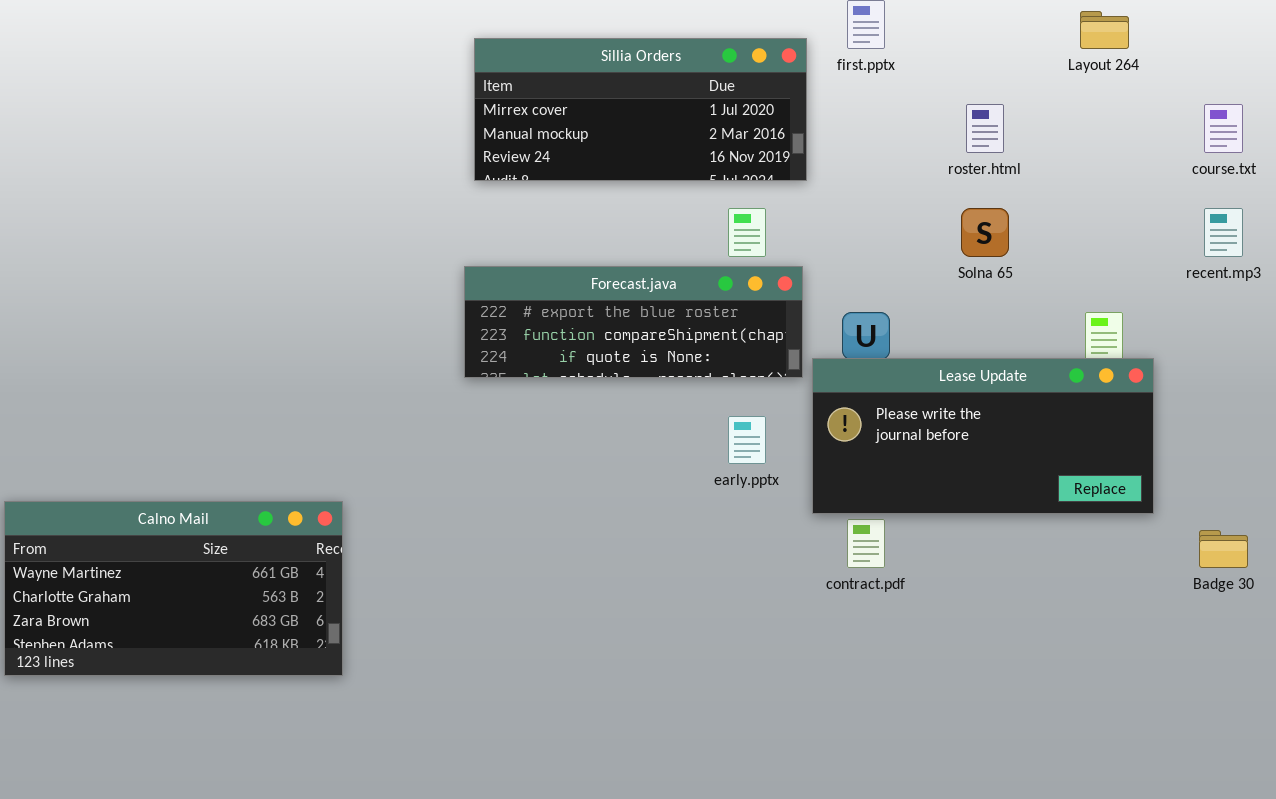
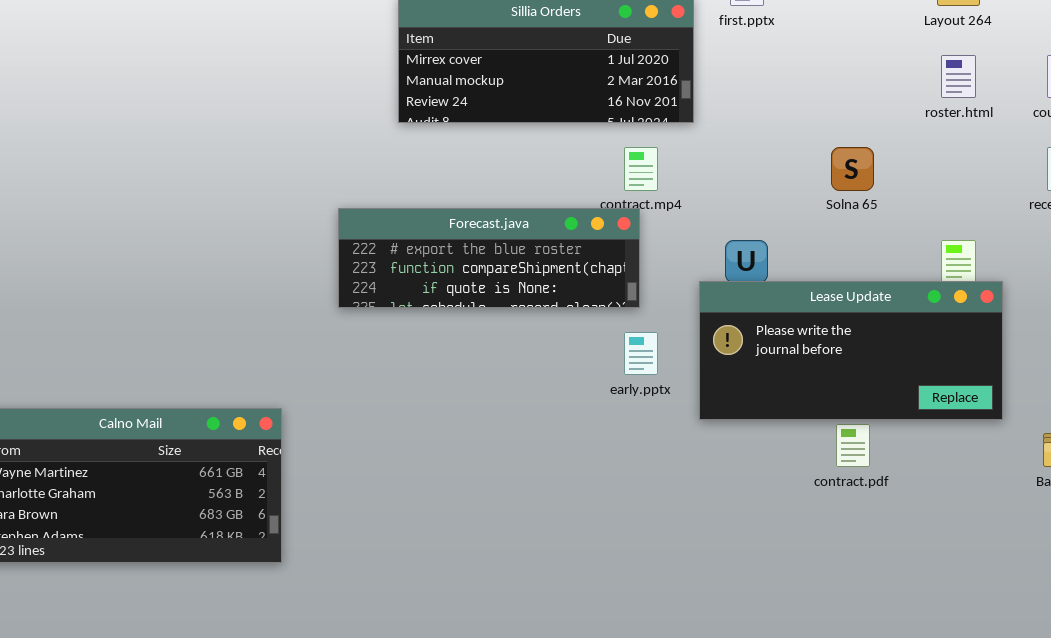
roster.html: [966,104,1004,153] -> [941,55,976,98], moved
Forecast.java: [464,266,803,378] -> [338,208,640,308], moved
contract.pdf: [847,519,885,568] -> [836,424,870,467], moved

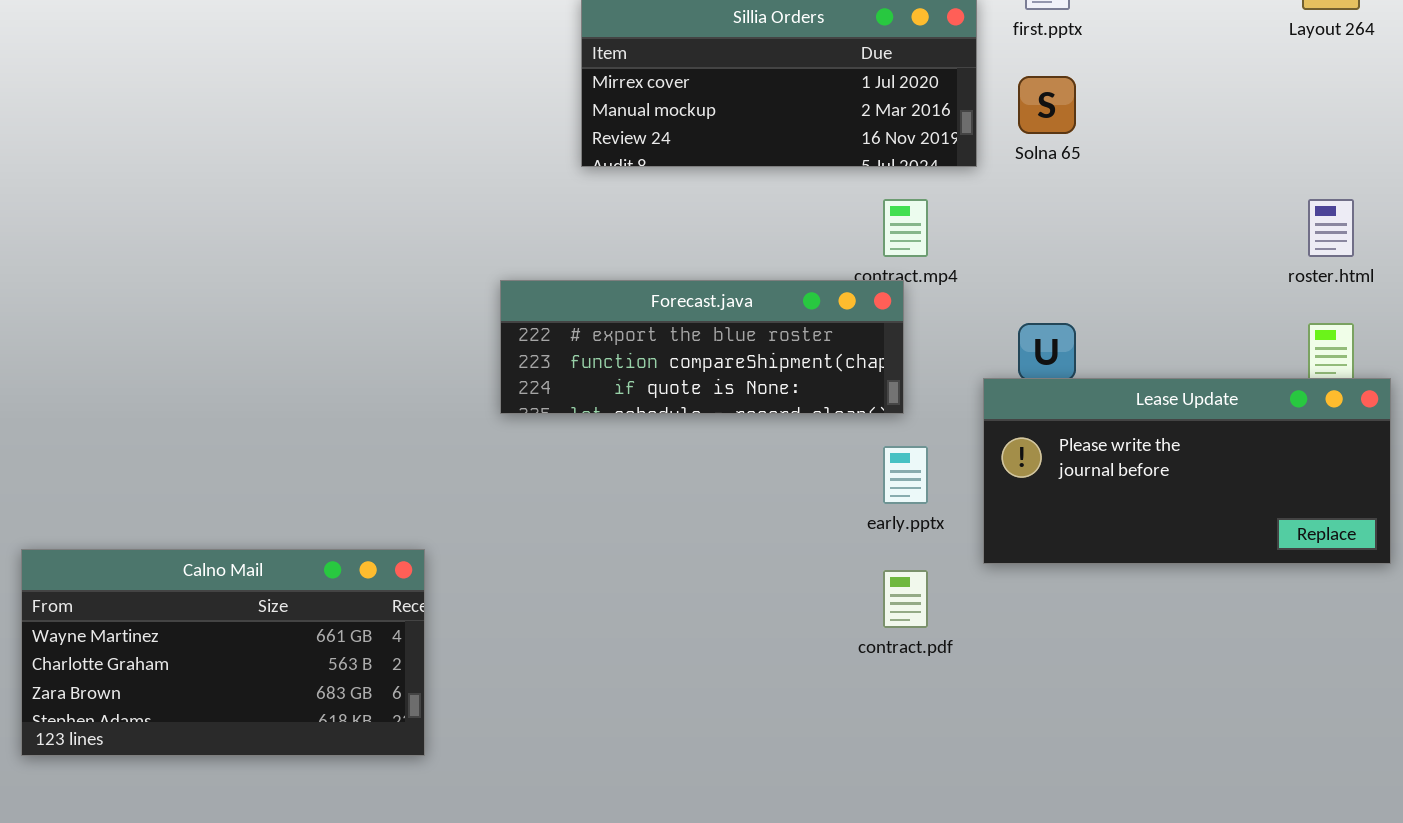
roster.html: [941,55,976,98] -> [1308,199,1354,257], moved
Solna 65: [831,147,874,191] -> [1018,76,1076,134], moved
contract.pdf: [836,424,870,467] -> [883,570,928,628], moved

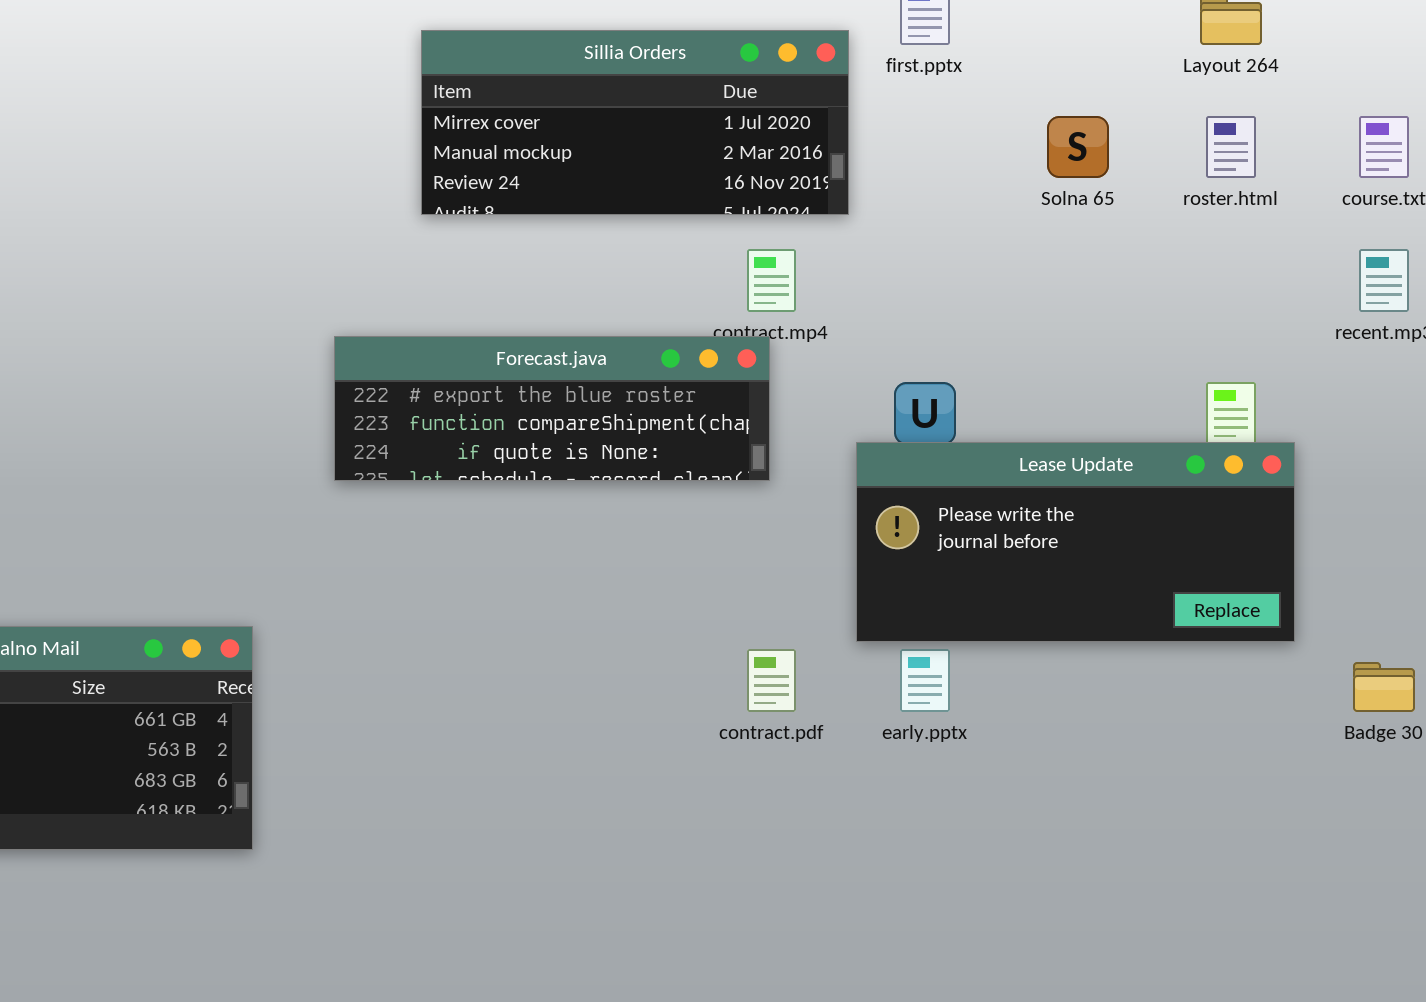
Solna 65: [1018,76,1076,134] -> [1047,116,1109,178], moved
roster.html: [1308,199,1354,257] -> [1206,116,1256,178], moved
early.pptx: [883,446,928,504] -> [900,649,950,712], moved

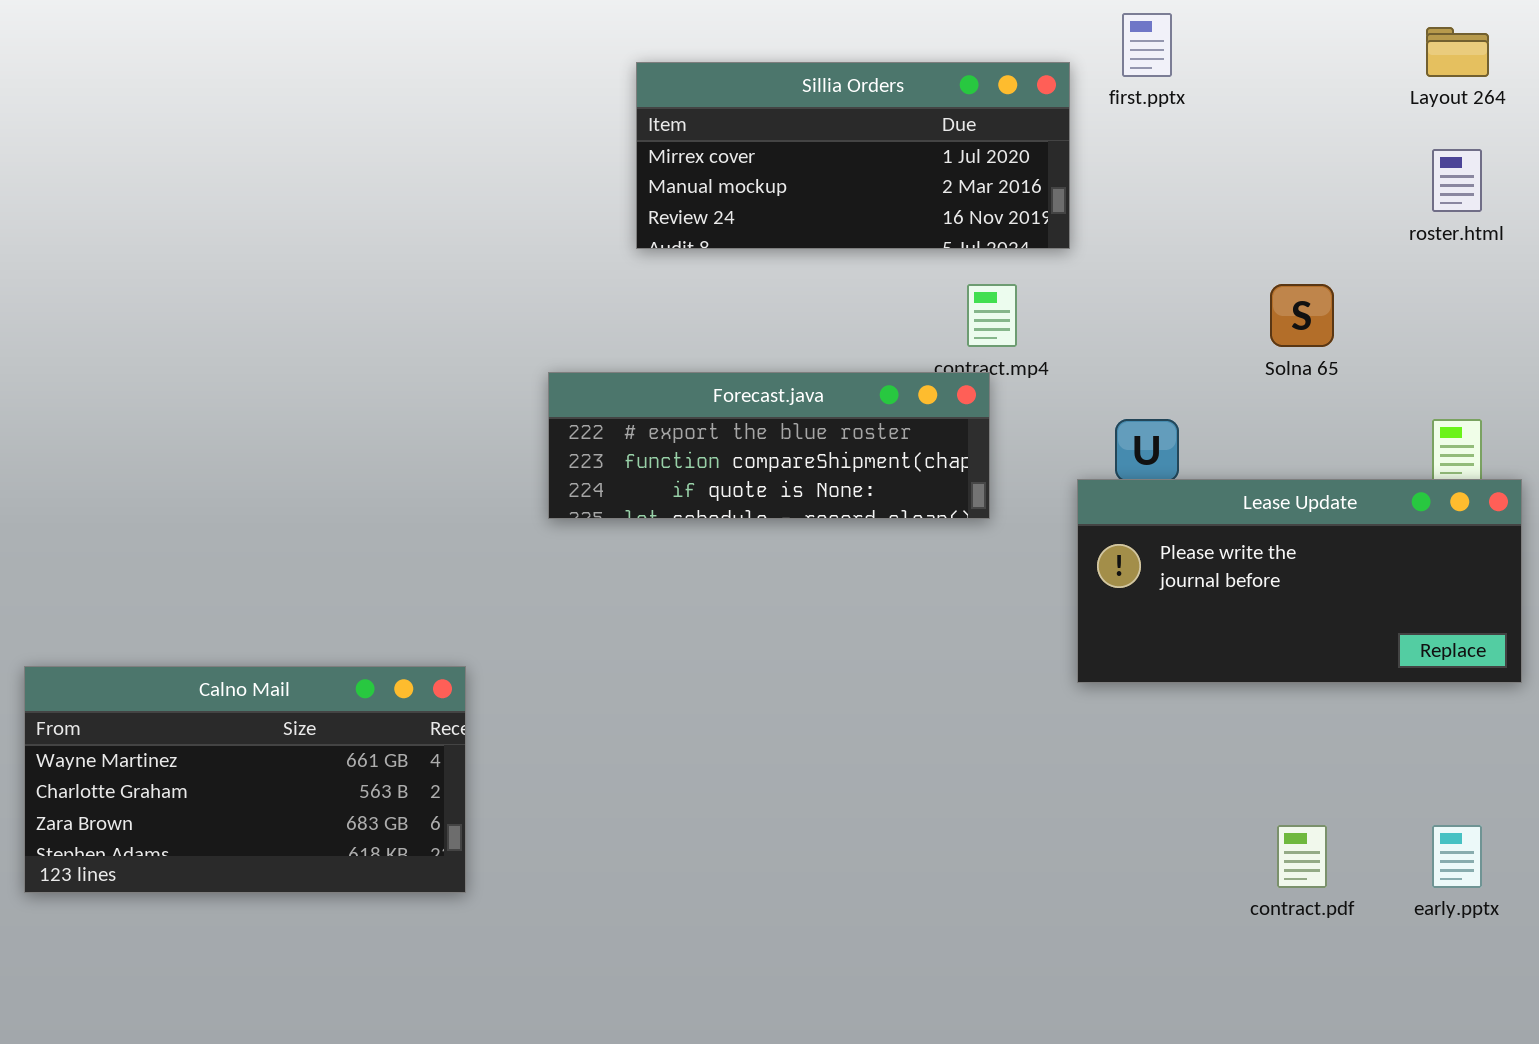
Solna 65: [1047,116,1109,178] -> [1270,284,1334,347], moved
contract.pdf: [747,649,796,712] -> [1277,825,1327,888], moved
early.pptx: [900,649,950,712] -> [1432,825,1482,888], moved

